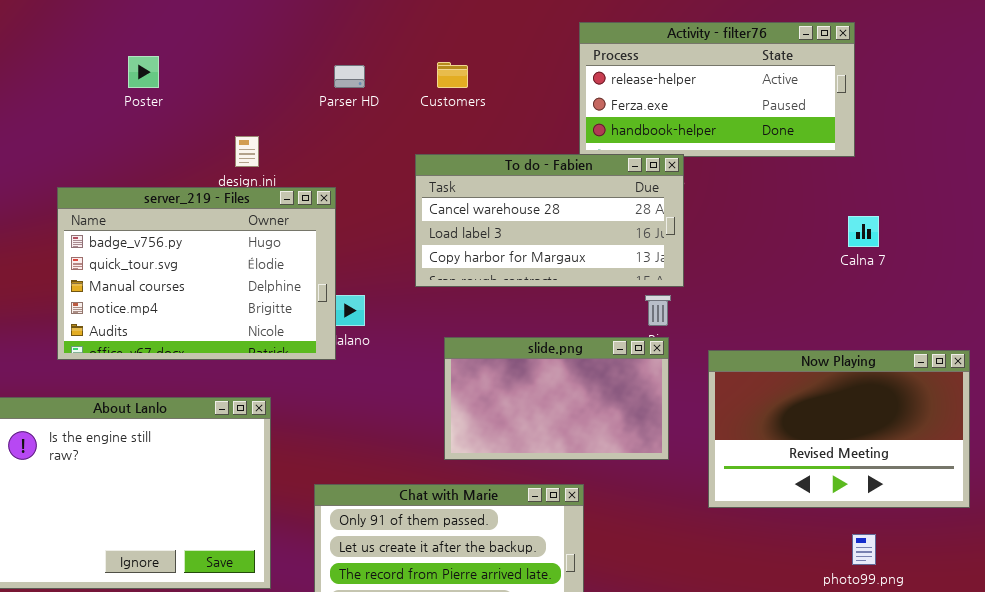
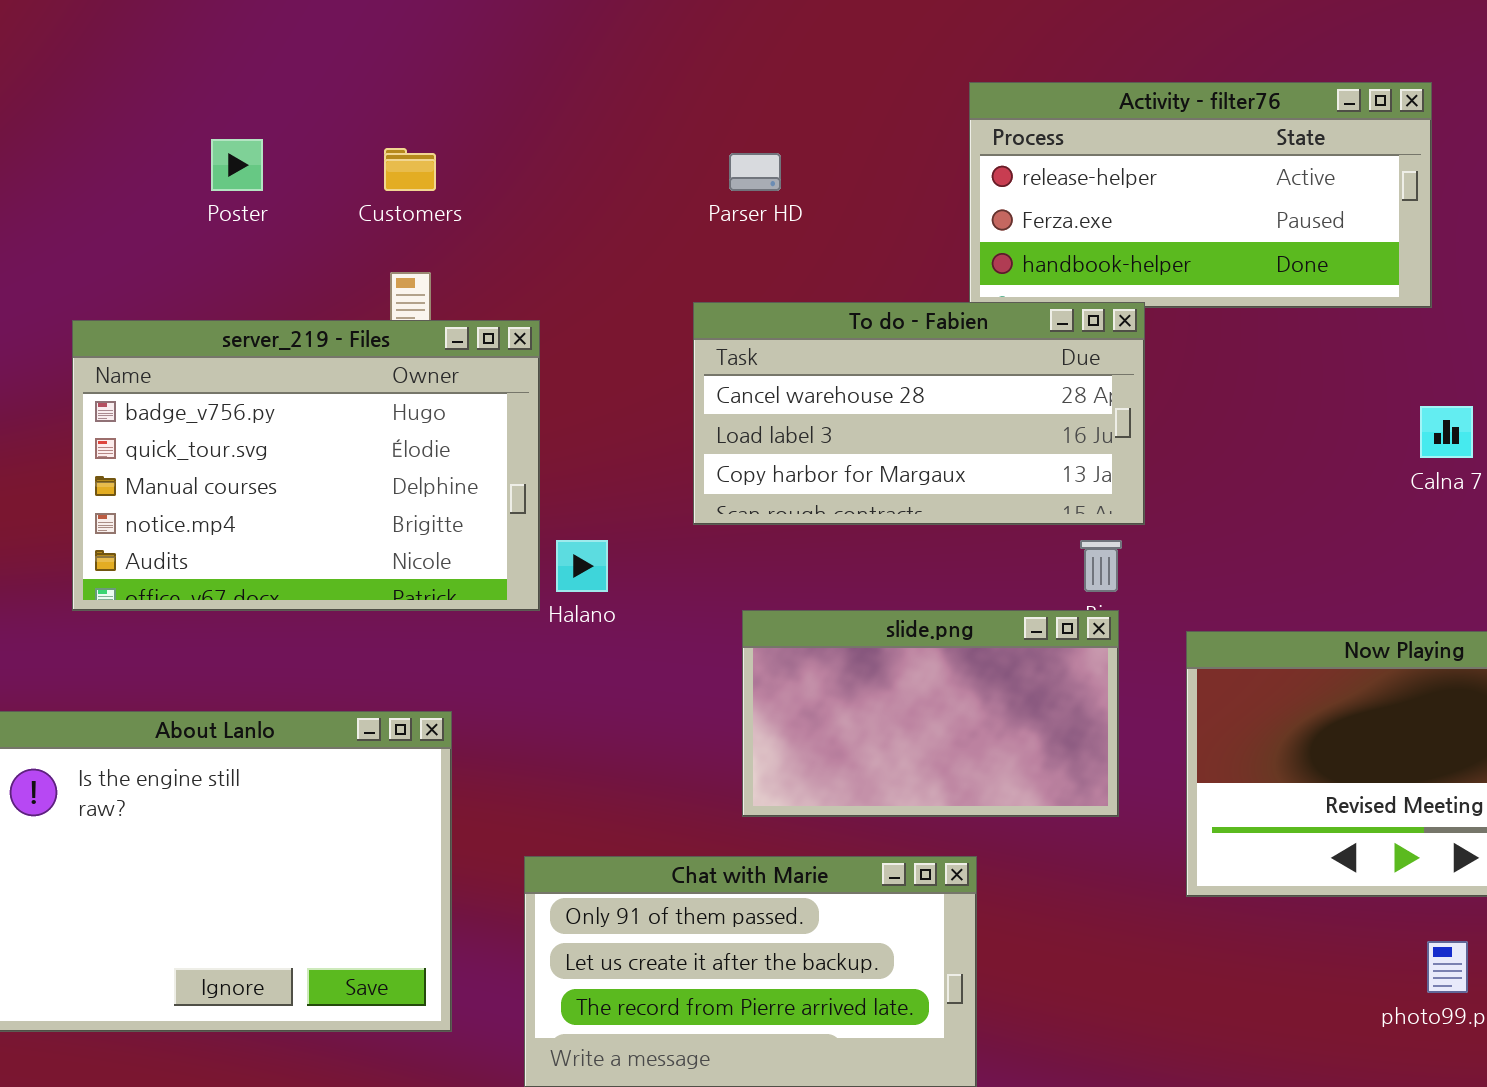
Customers: [437,62,468,88] -> [384,148,436,191], moved
Parser HD: [334,65,365,88] -> [729,153,781,191], moved
server_219 - Files: [57,187,336,360] -> [72,320,540,611], moved

